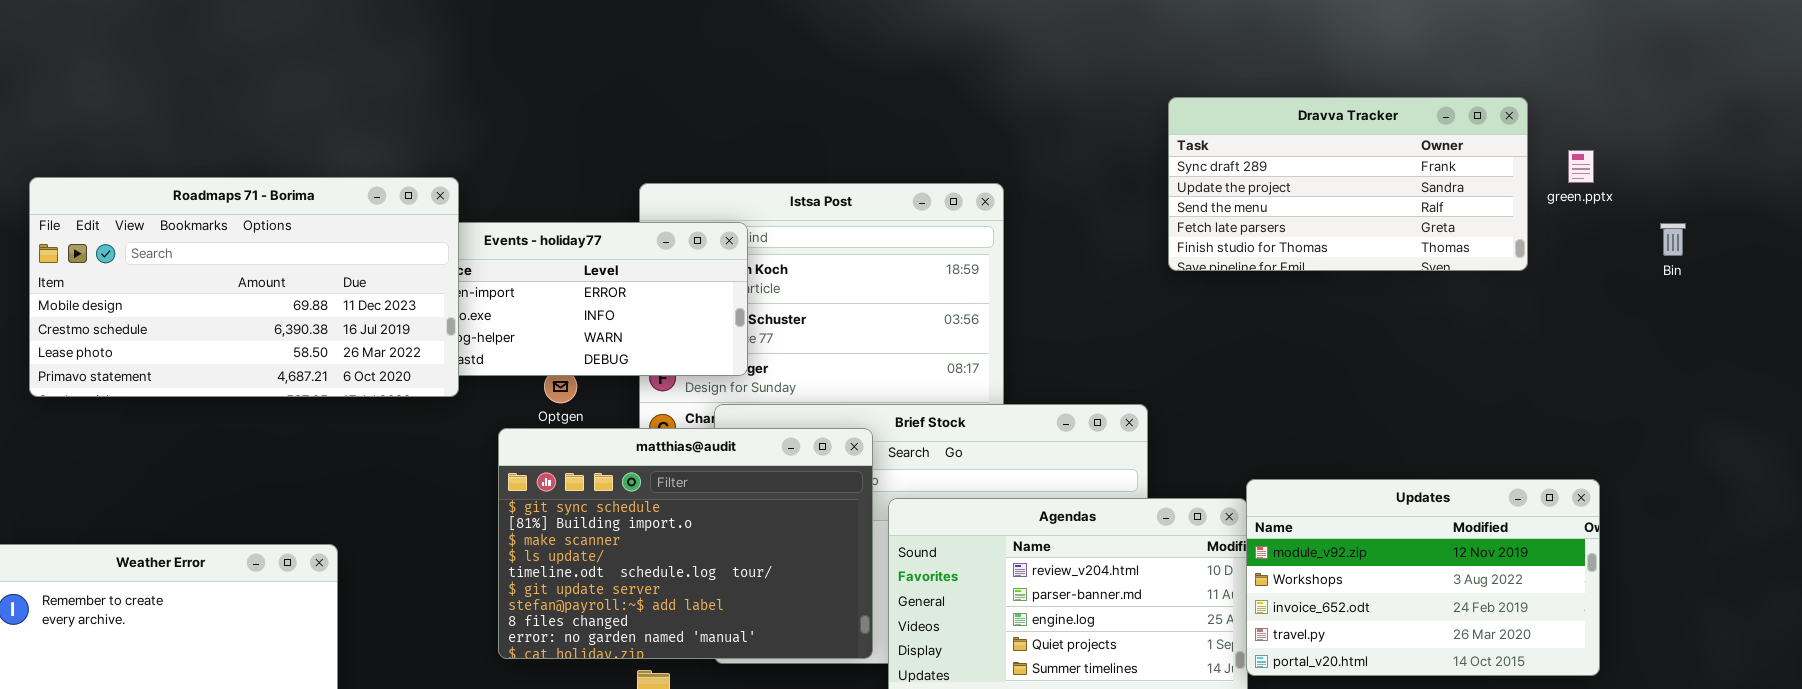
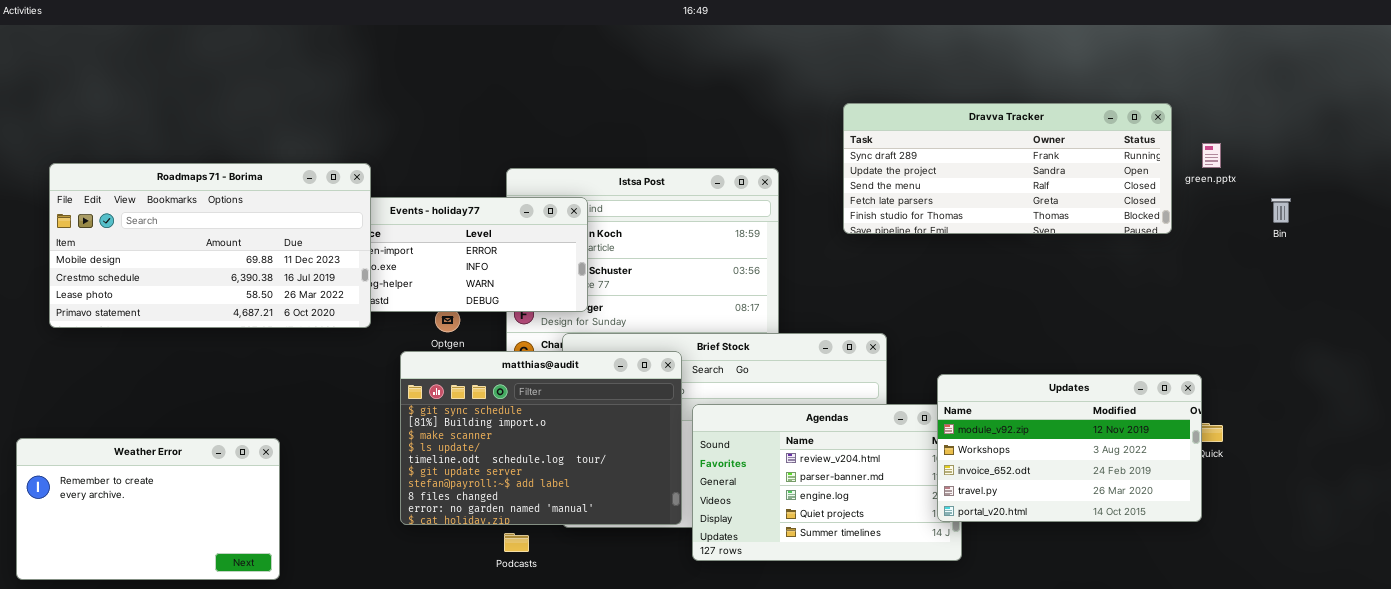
Dravva Tracker: [1168,97,1528,271] -> [843,103,1172,234], resized
Updates: [1246,479,1600,676] -> [937,374,1202,522], moved

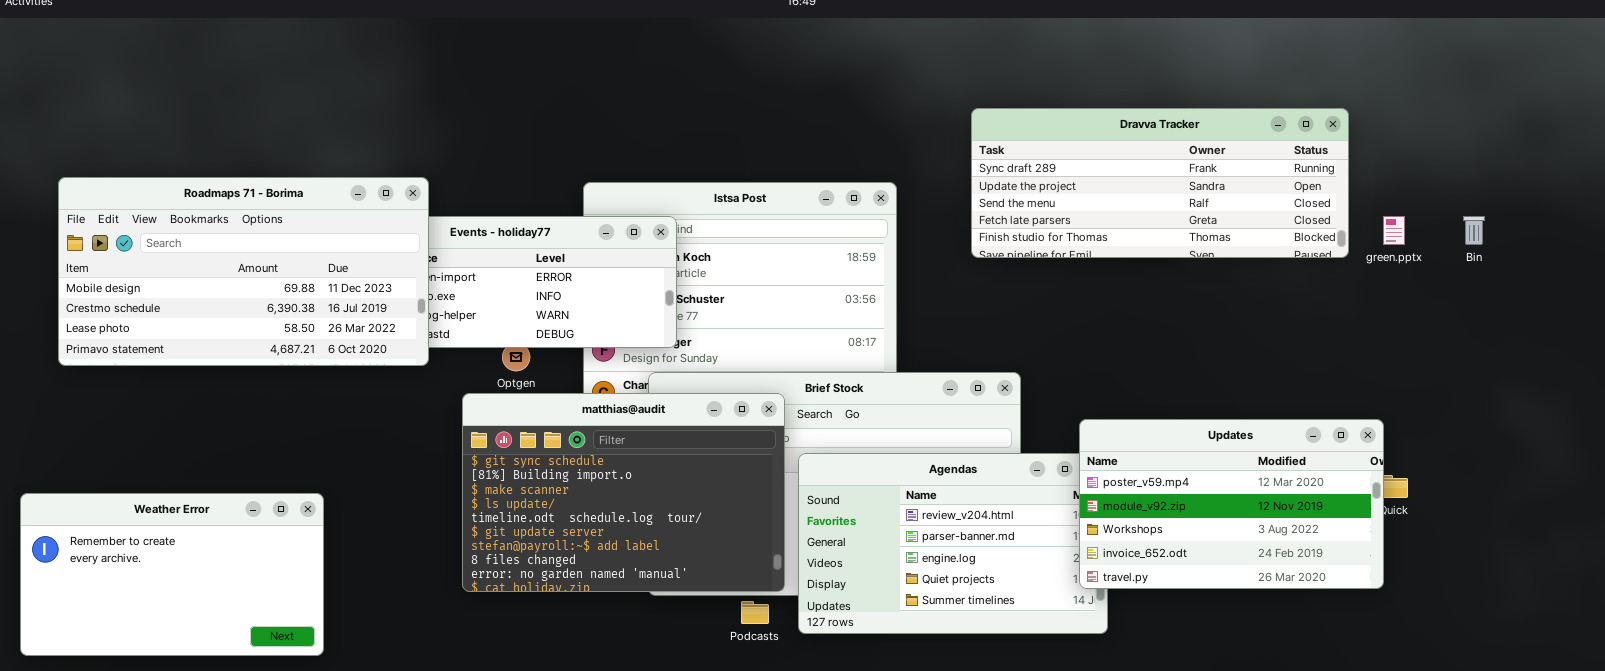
green.pptx: [1202,143,1221,168] -> [1383,216,1405,245], moved
Updates: [937,374,1202,522] -> [1079,419,1384,589], scrolled up 1 row
Podcasts: [504,533,529,552] -> [741,601,769,624], moved

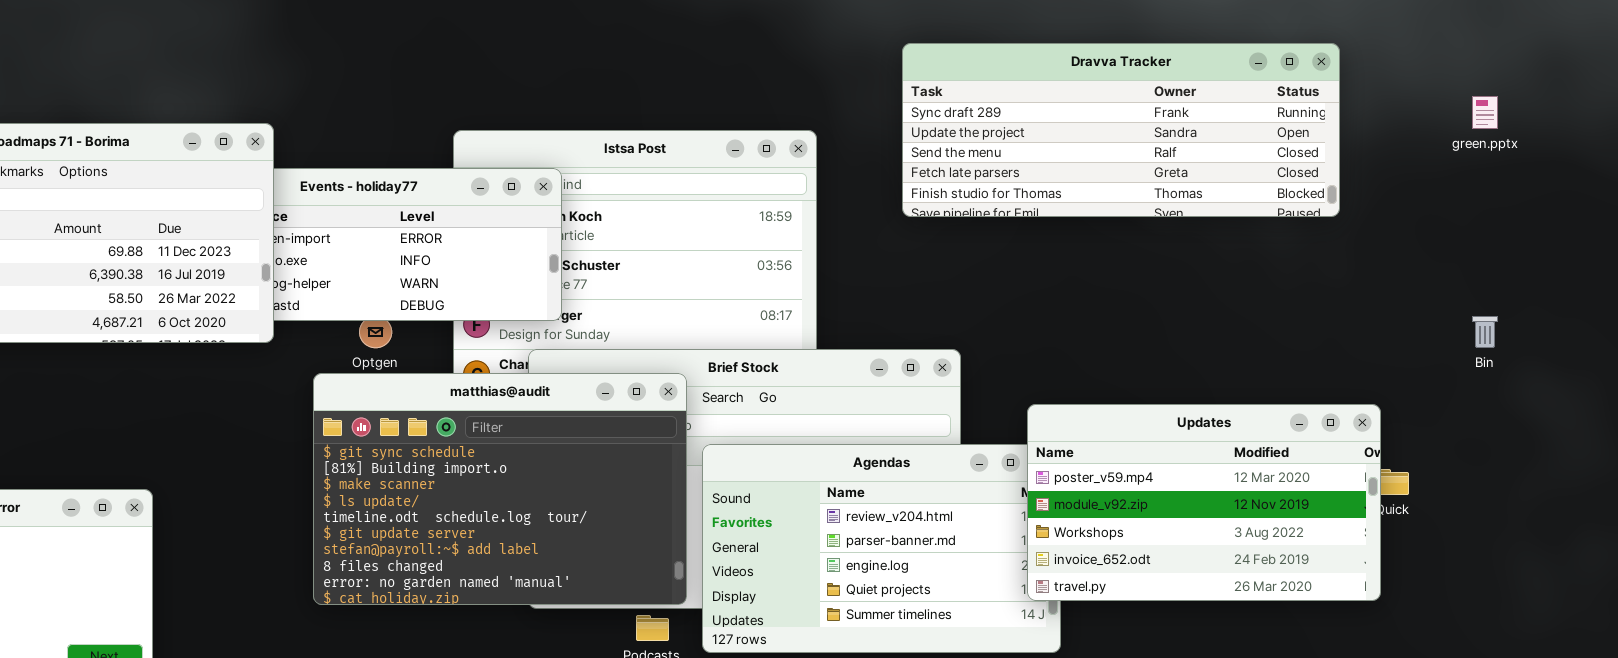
green.pptx: [1383,216,1405,245] -> [1472,96,1498,129], moved
Bin: [1463,216,1485,245] -> [1472,316,1498,348], moved

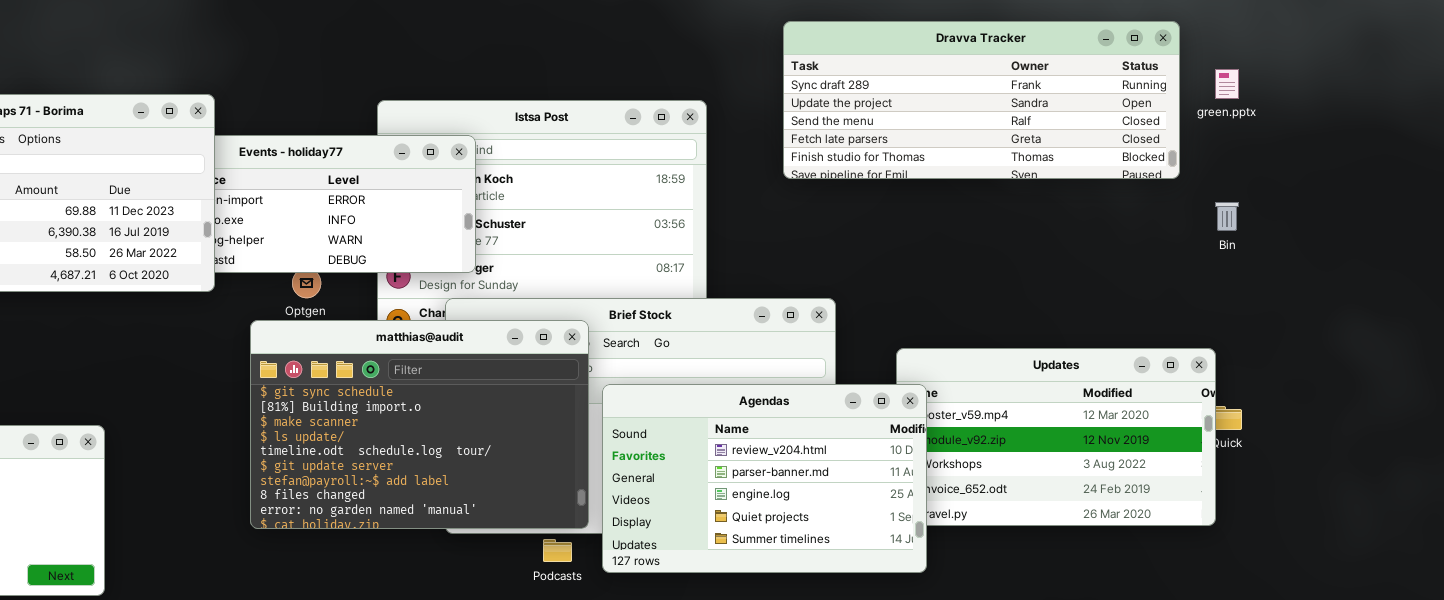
green.pptx: [1472,96,1498,129] -> [1215,69,1239,99], moved
Bin: [1472,316,1498,348] -> [1215,202,1239,231], moved
Agendas: [702,444,1061,653] -> [602,384,927,573], raised

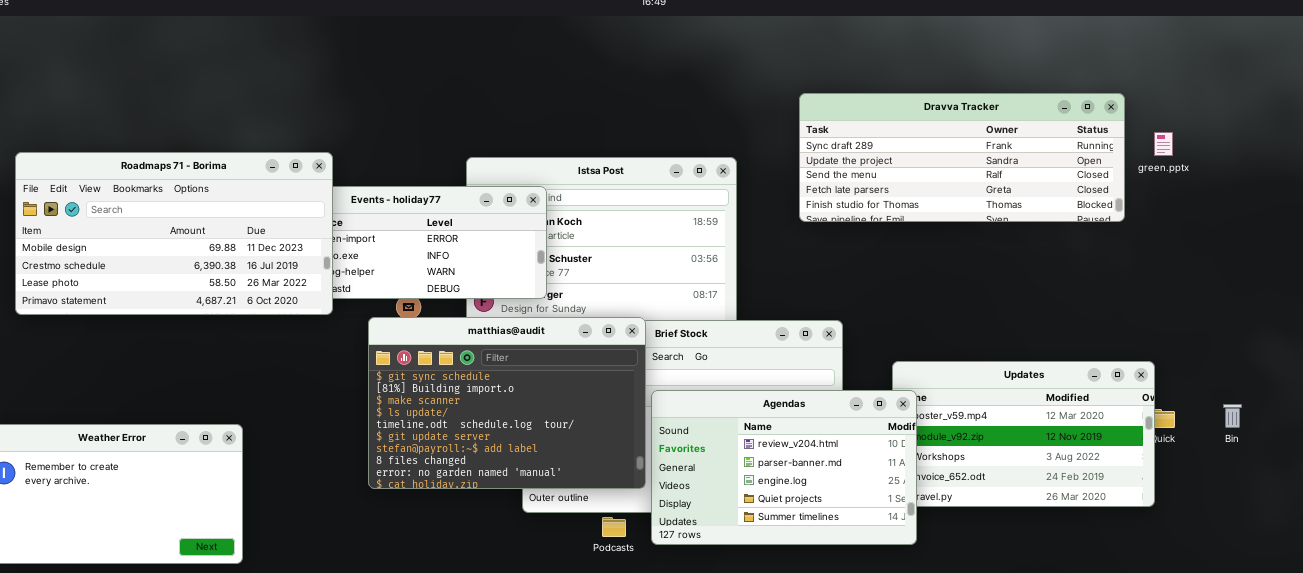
Bin: [1215,202,1239,231] -> [1223,404,1242,428], moved
matthias@audit: [250,320,589,529] -> [368,317,646,489], moved

